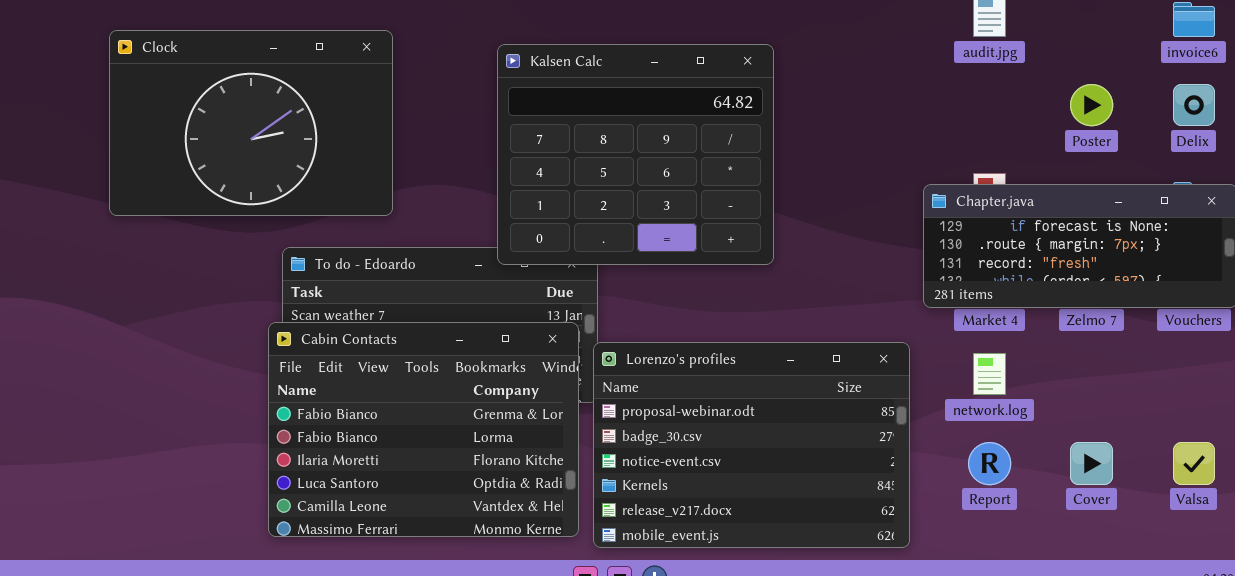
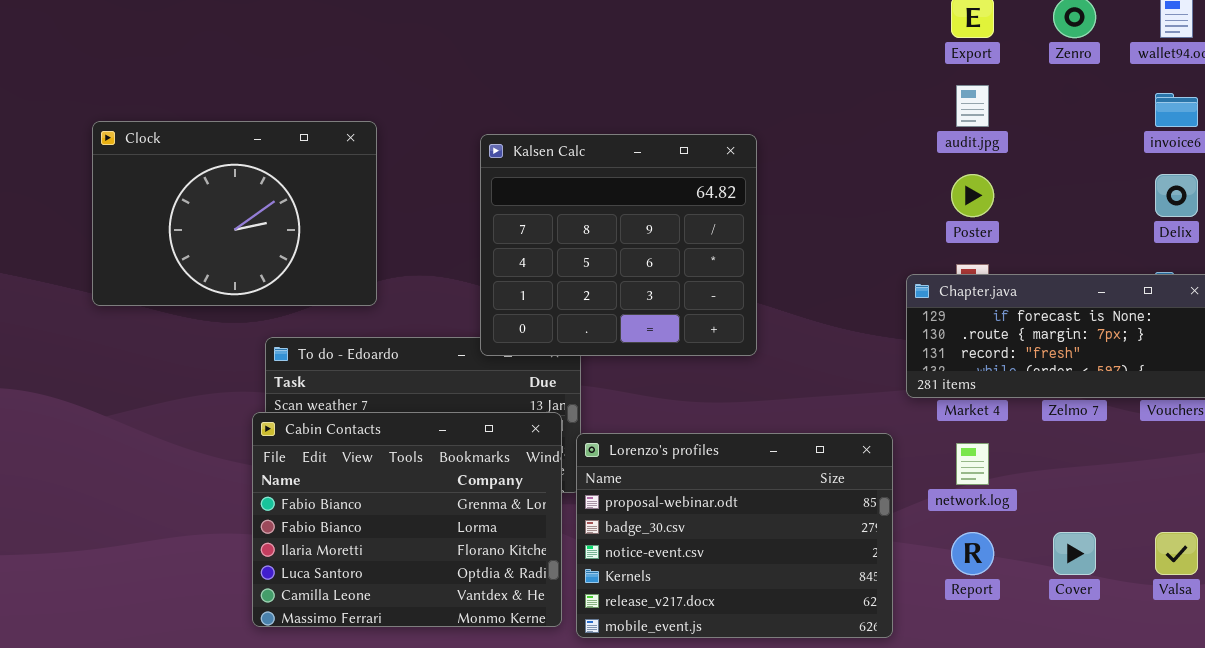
Poster: [1070,84,1113,126] -> [951,174,994,217], moved

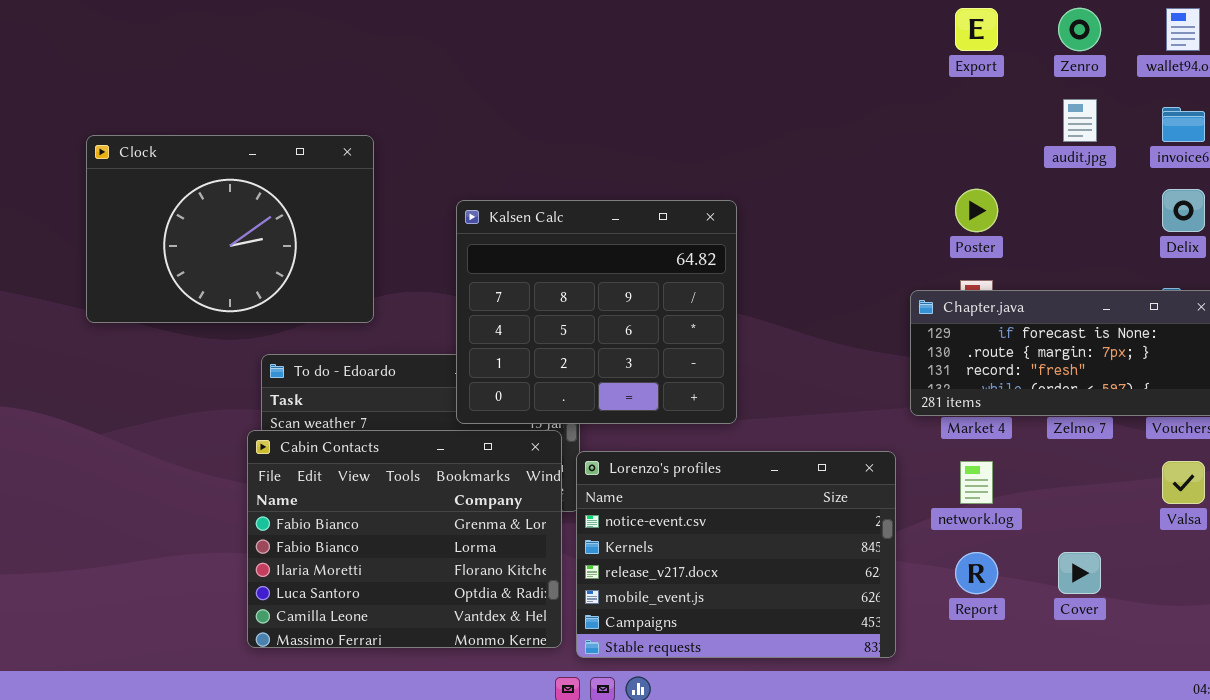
audit.jpg: [956,85,989,127] -> [1063,99,1097,142], moved
Kalsen Calc: [480,134,757,356] -> [456,200,737,424], moved
Lorenzo's profiles: [576,433,893,638] -> [576,451,896,658], scrolled down 2 rows
Valsa: [1155,532,1198,575] -> [1162,461,1205,504], moved

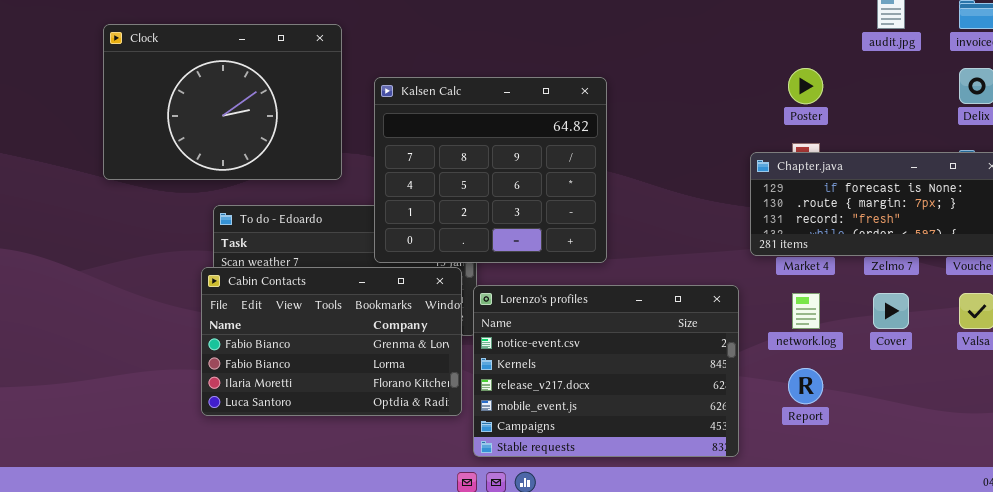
Clock: [86,135,374,323] -> [103,24,342,180], moved
Cabin Contacts: [247,430,562,648] -> [201,267,462,416], resized
Cover: [1058,552,1101,594] -> [873,293,909,329], moved

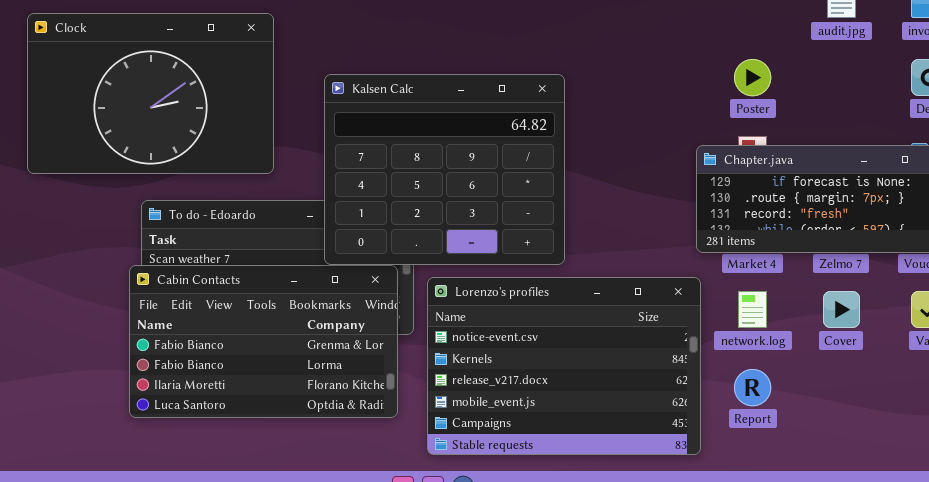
Kalsen Calc: [374,77,607,263] -> [324,74,565,265], moved
Lorenzo's profiles: [473,285,739,457] -> [427,277,701,455], moved

